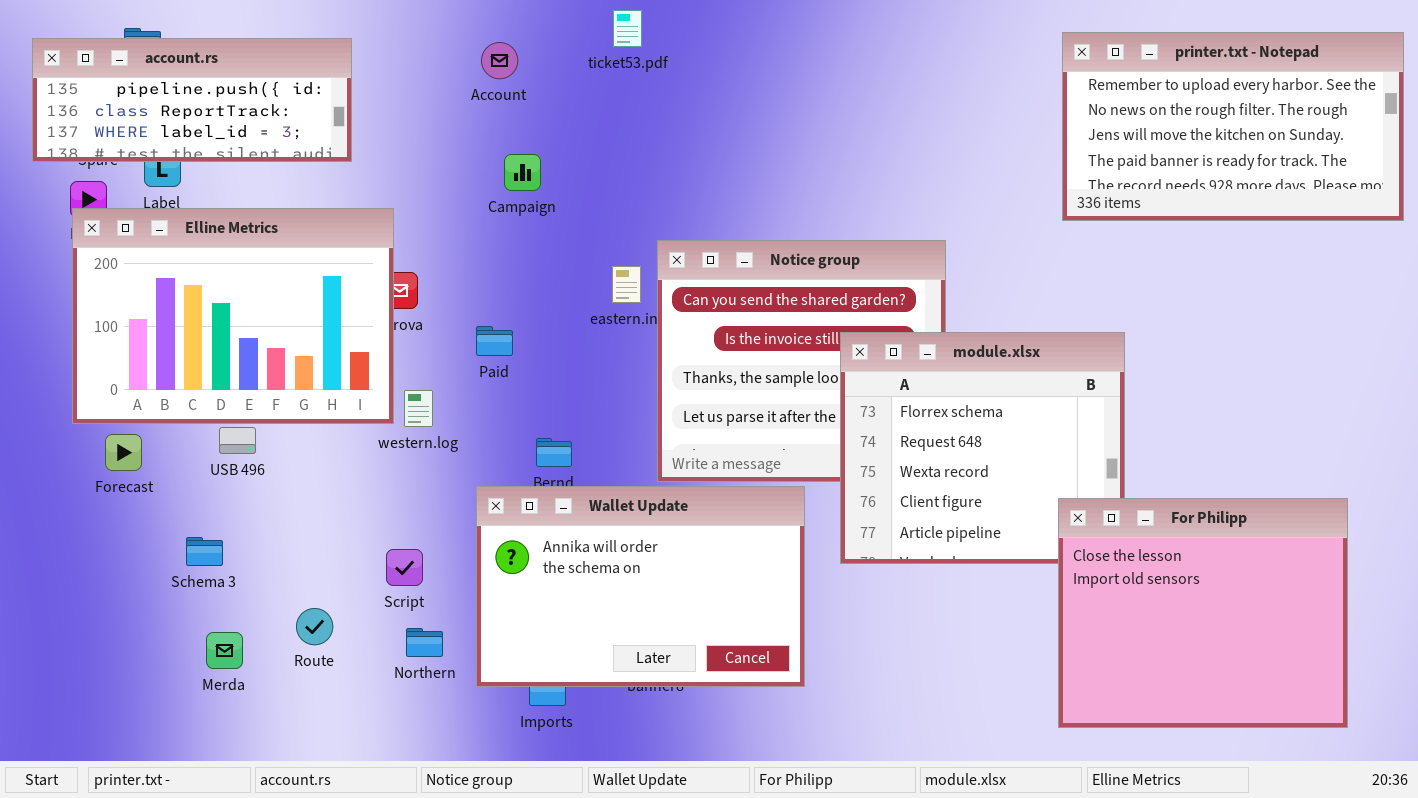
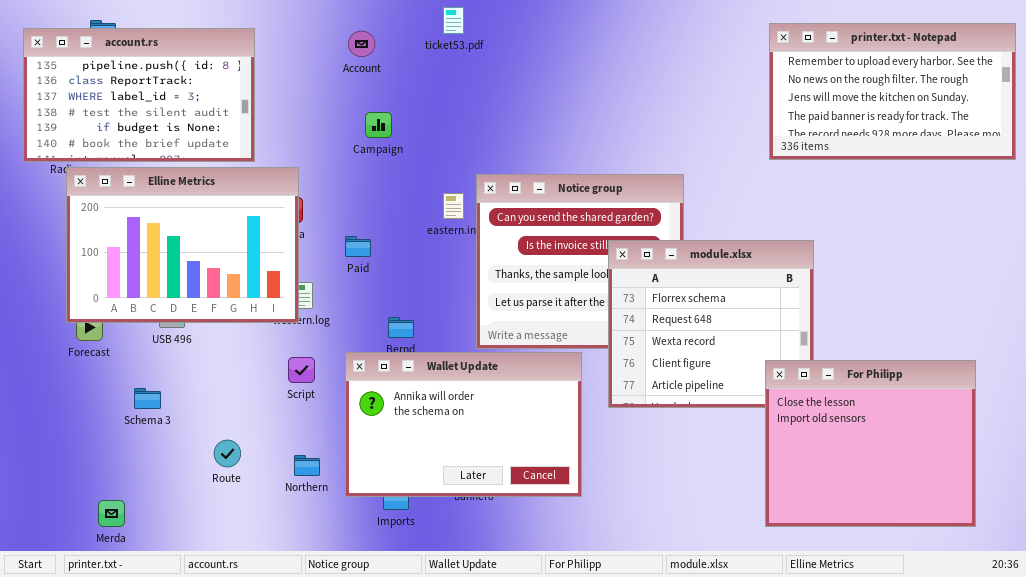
account.rs: [32,38,352,162] -> [23,28,255,162], resized
Elline Metrics: [72,208,394,424] -> [66,167,299,323], moved
Script: [386,549,423,586] -> [288,357,315,383], moved
Merda: [206,632,243,669] -> [98,500,125,527], moved

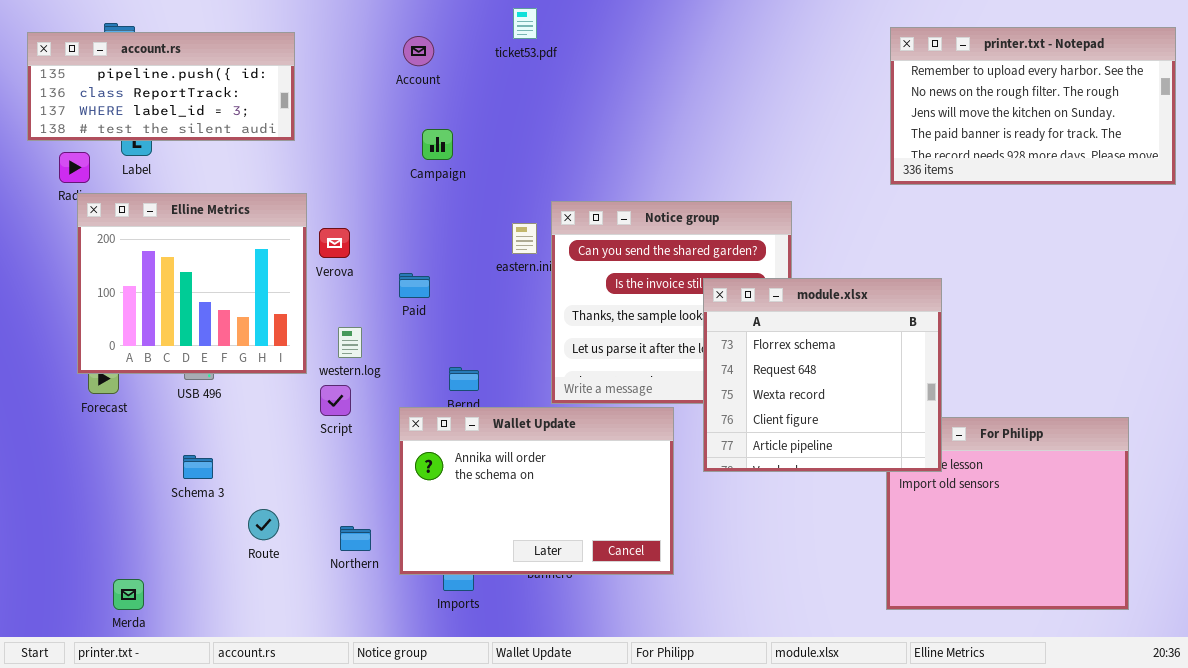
account.rs: [23,28,255,162] -> [27,32,295,141], resized
Elline Metrics: [66,167,299,323] -> [77,193,307,374], resized
module.xlsx: [608,240,814,408] -> [703,278,942,472], raised
Script: [288,357,315,383] -> [320,385,351,416], moved
Schema 3: [134,388,161,409] -> [183,455,213,479], moved

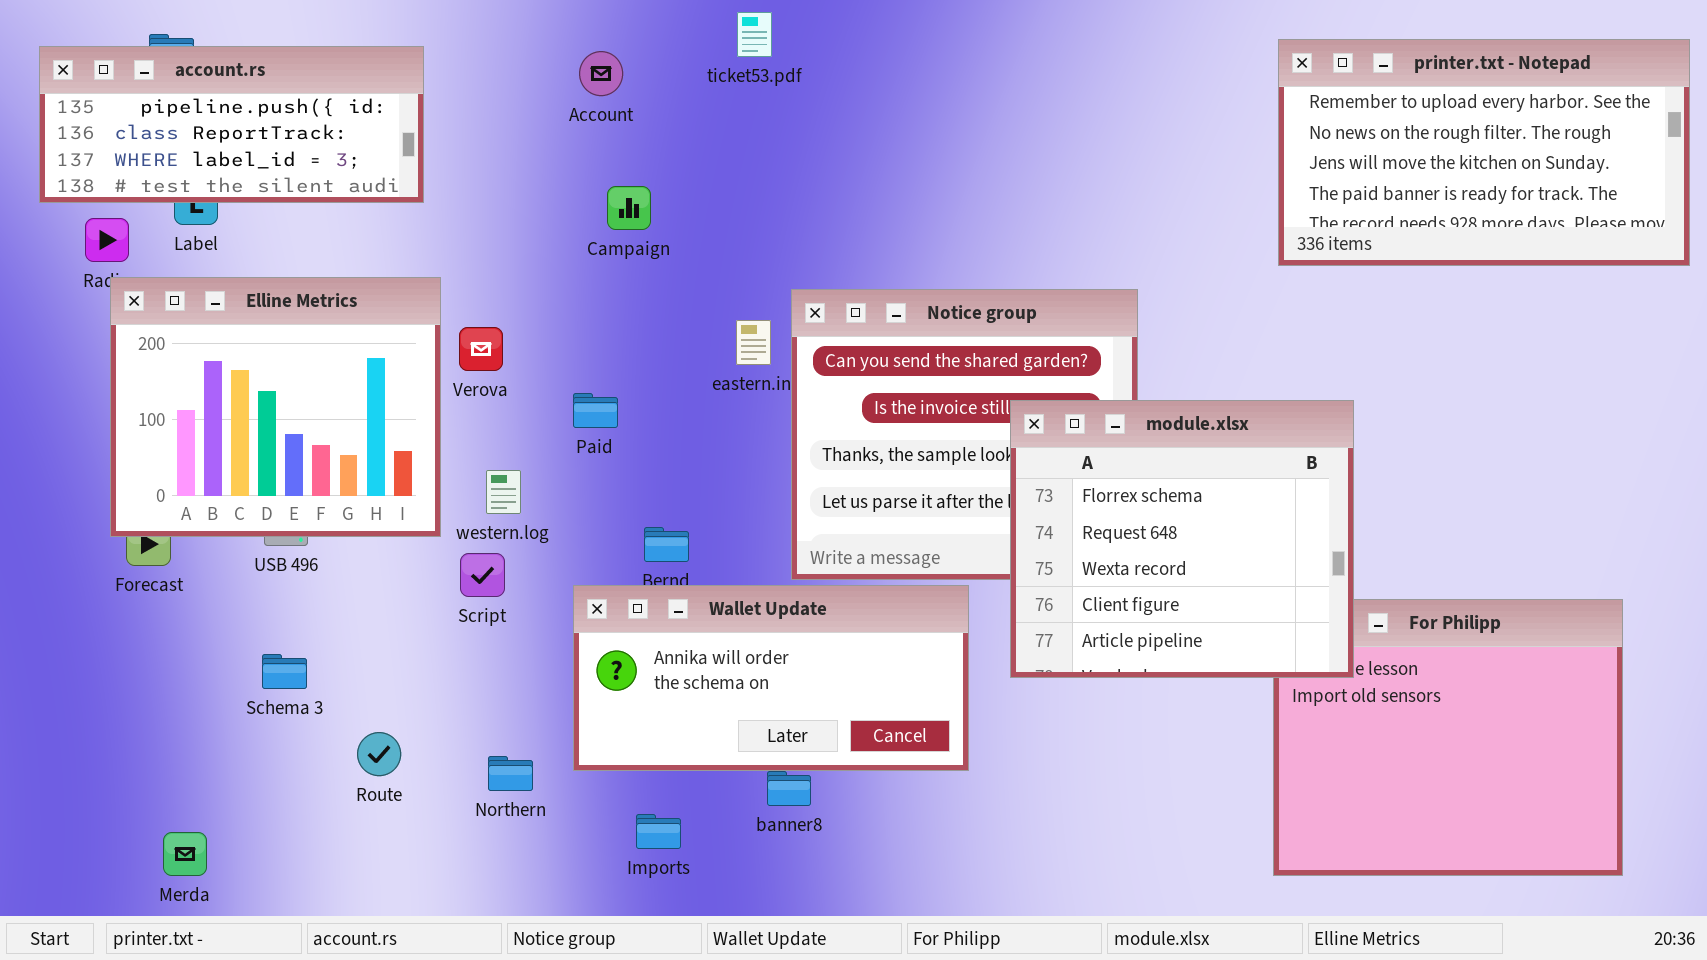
Wallet Update: [399,407,674,575] -> [573,585,969,771], resized

